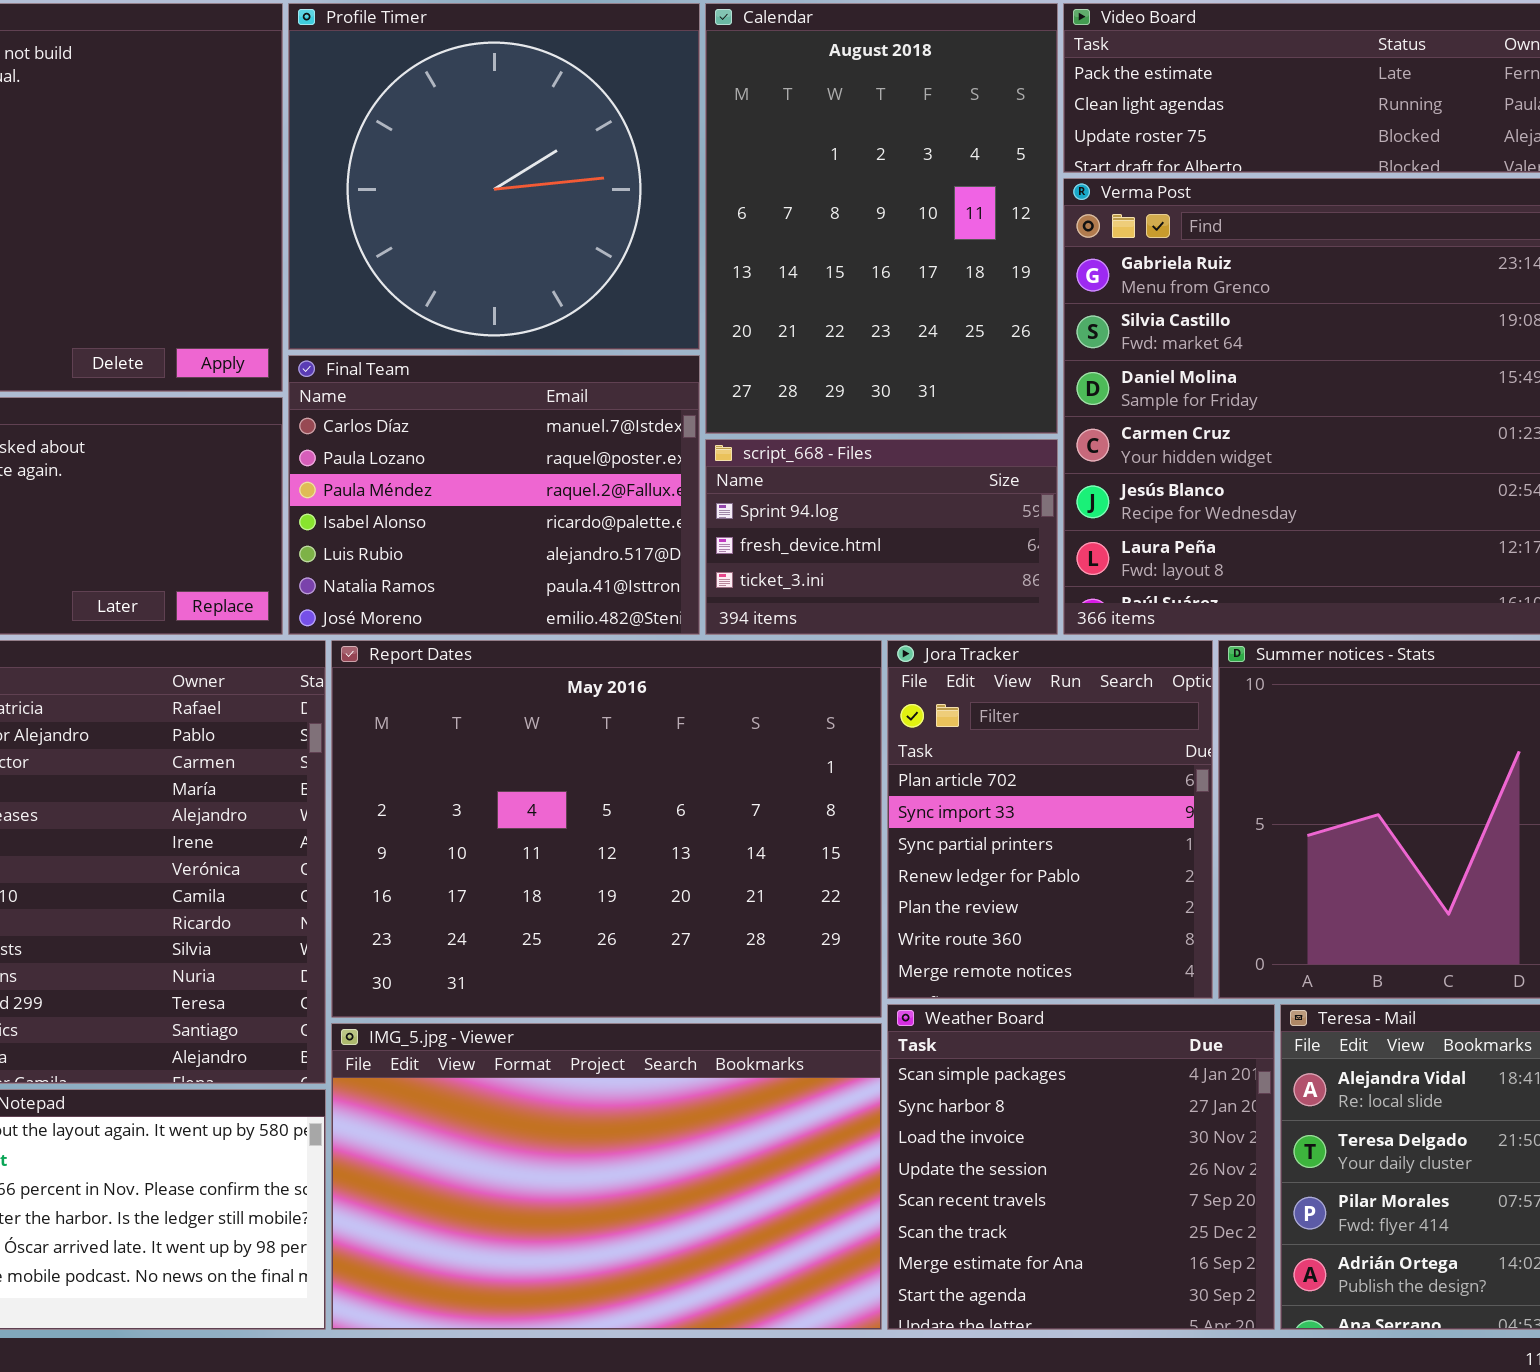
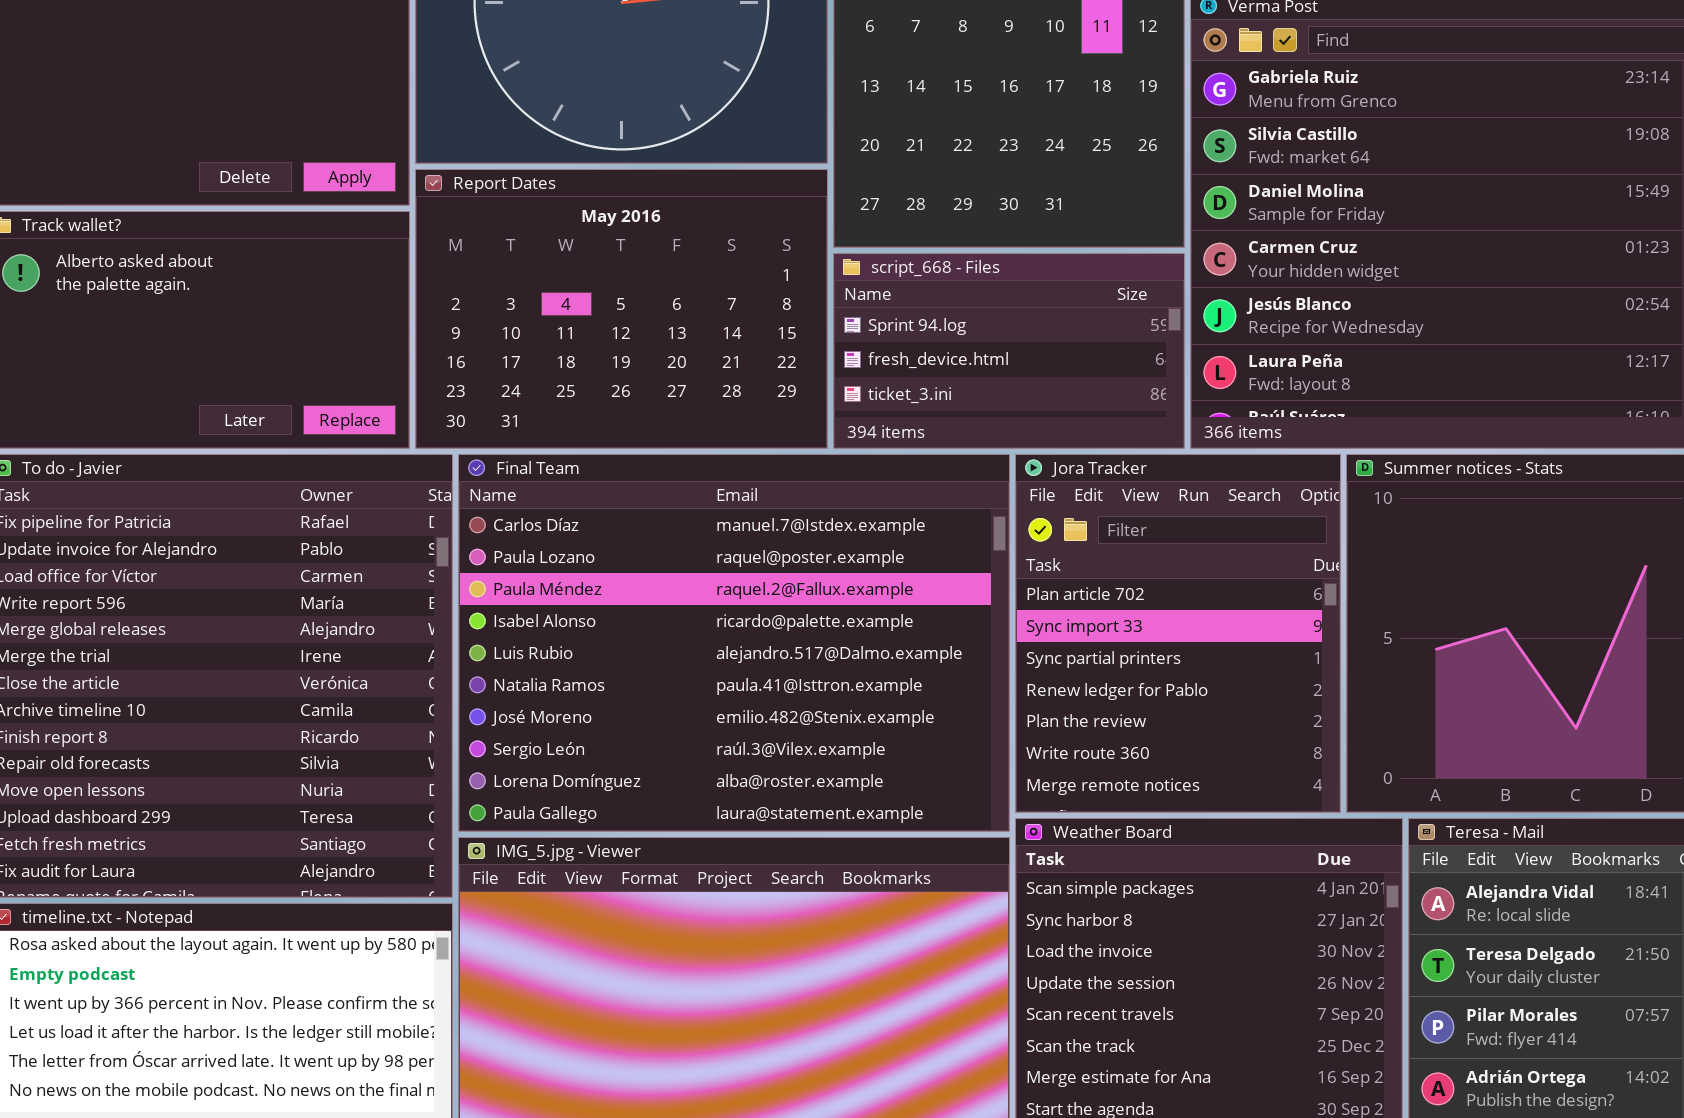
Final Team: [288,355,700,635] -> [458,454,1010,832], moved, resized
Report Dates: [331,640,882,1018] -> [415,169,828,449], moved, resized

